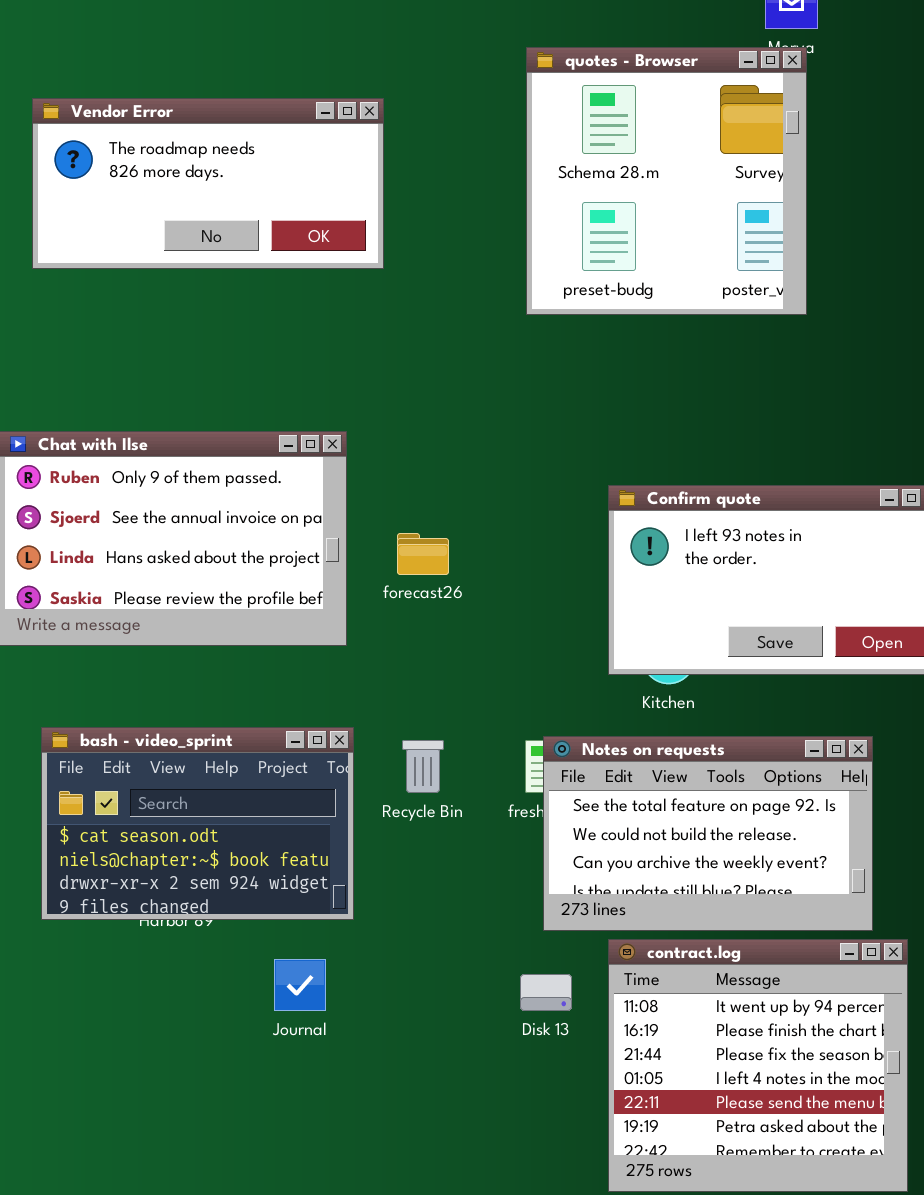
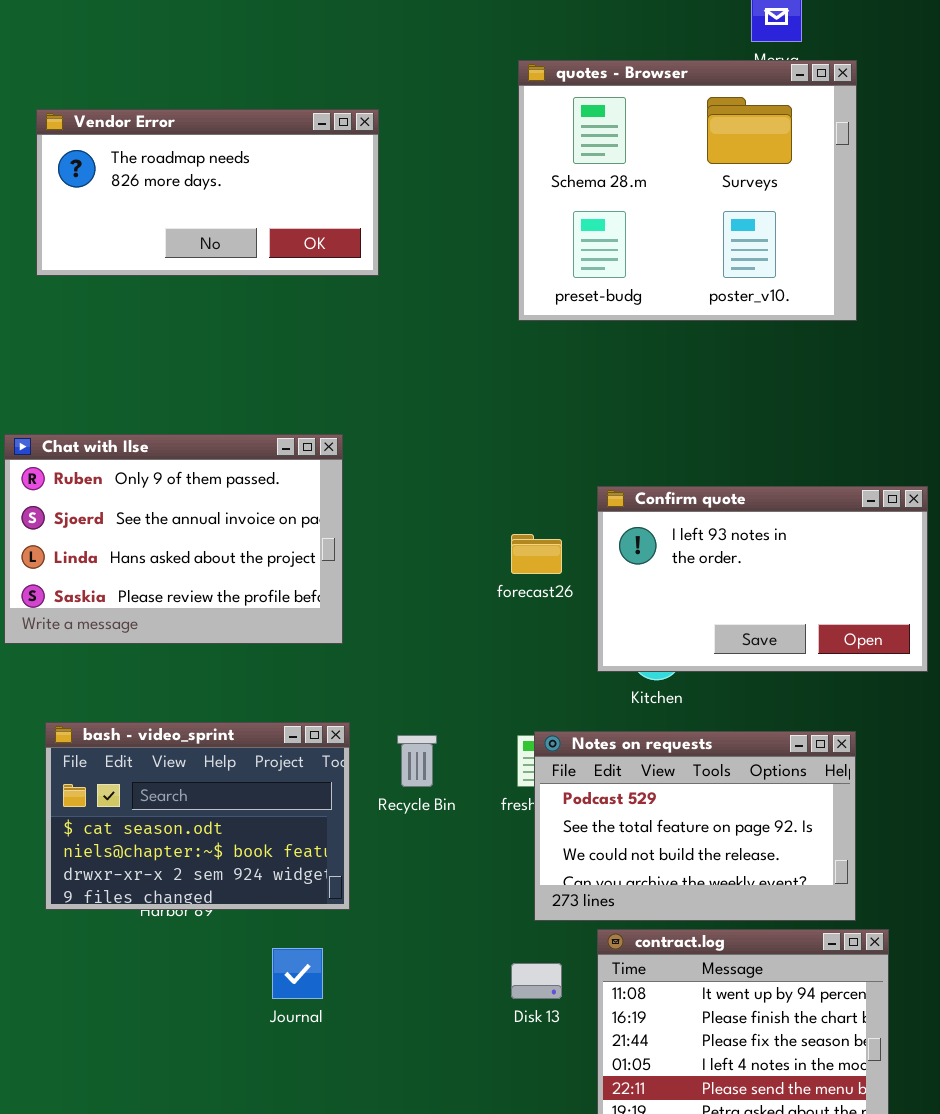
quotes - Browser: [526,47,807,315] -> [518,60,857,321], resized
forecast26: [397,533,449,575] -> [511,534,562,574], moved
Notes on requests: [543,736,873,931] -> [534,731,856,921], scrolled up 1 row

